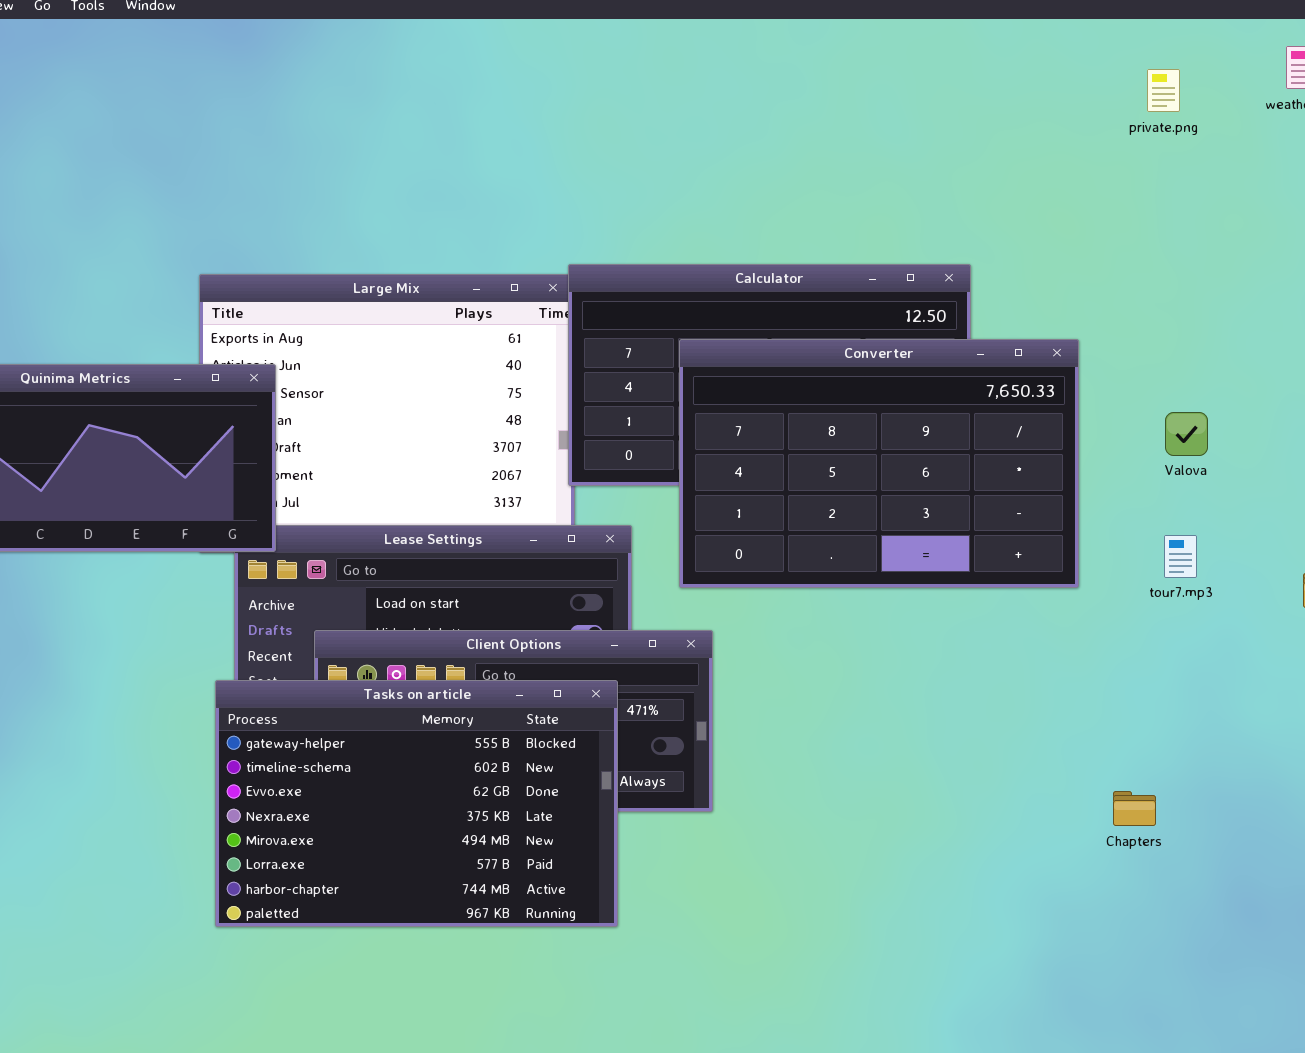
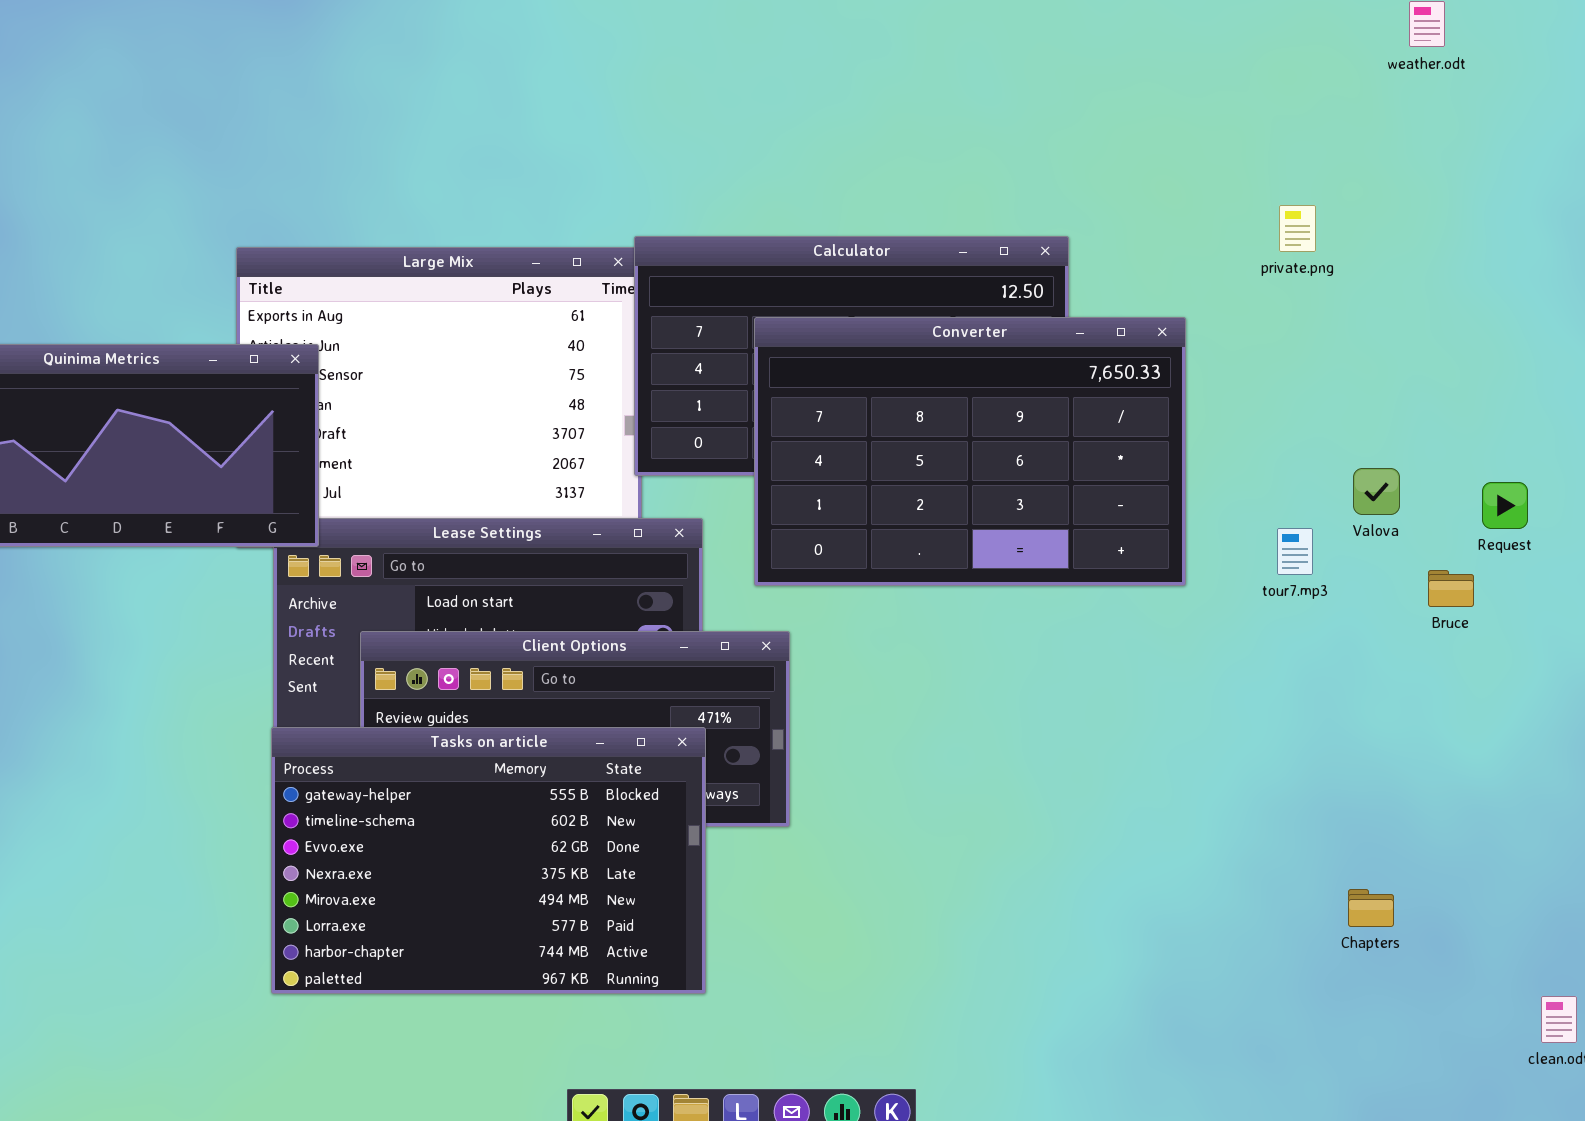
private.png: [1147,69,1180,112] -> [1279,205,1316,252], moved
Valova: [1165,412,1208,456] -> [1353,468,1400,515], moved
Tasks on article: [215,680,618,927] -> [271,727,706,994], moved
Chapters: [1113,791,1156,826] -> [1348,889,1394,927], moved

